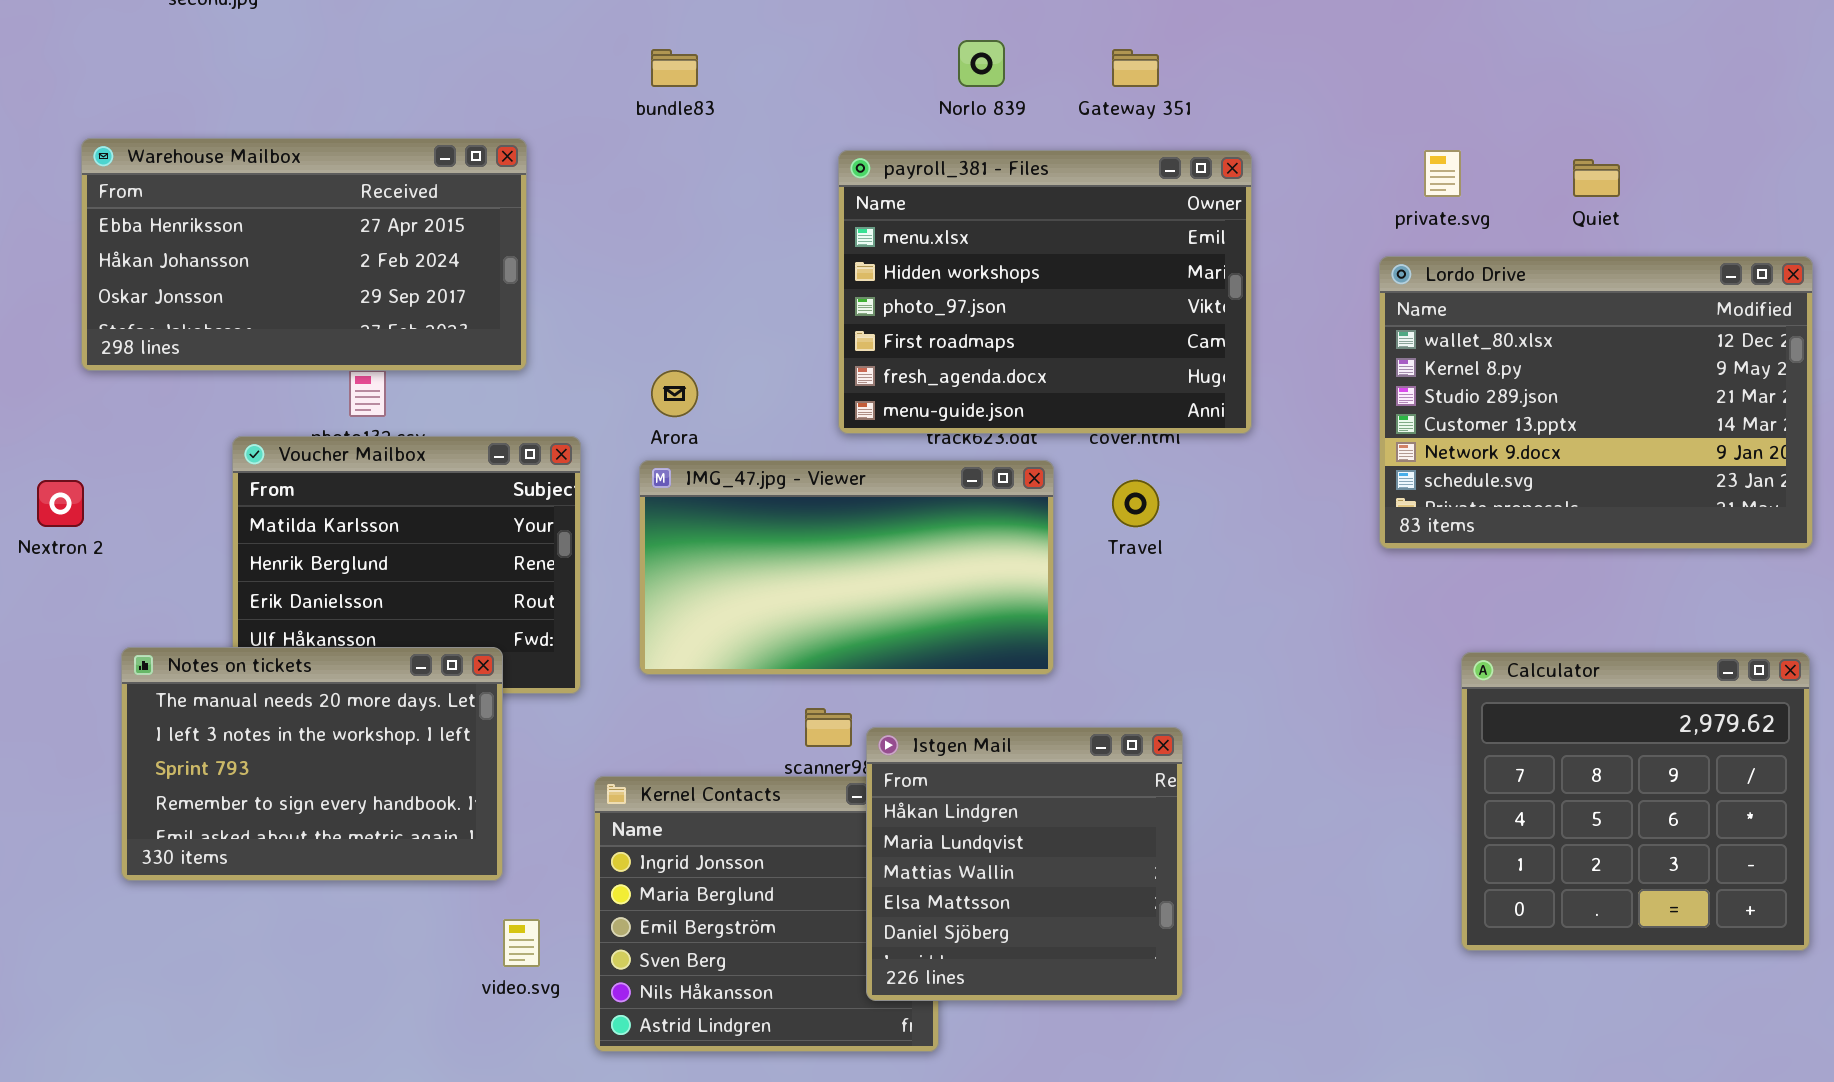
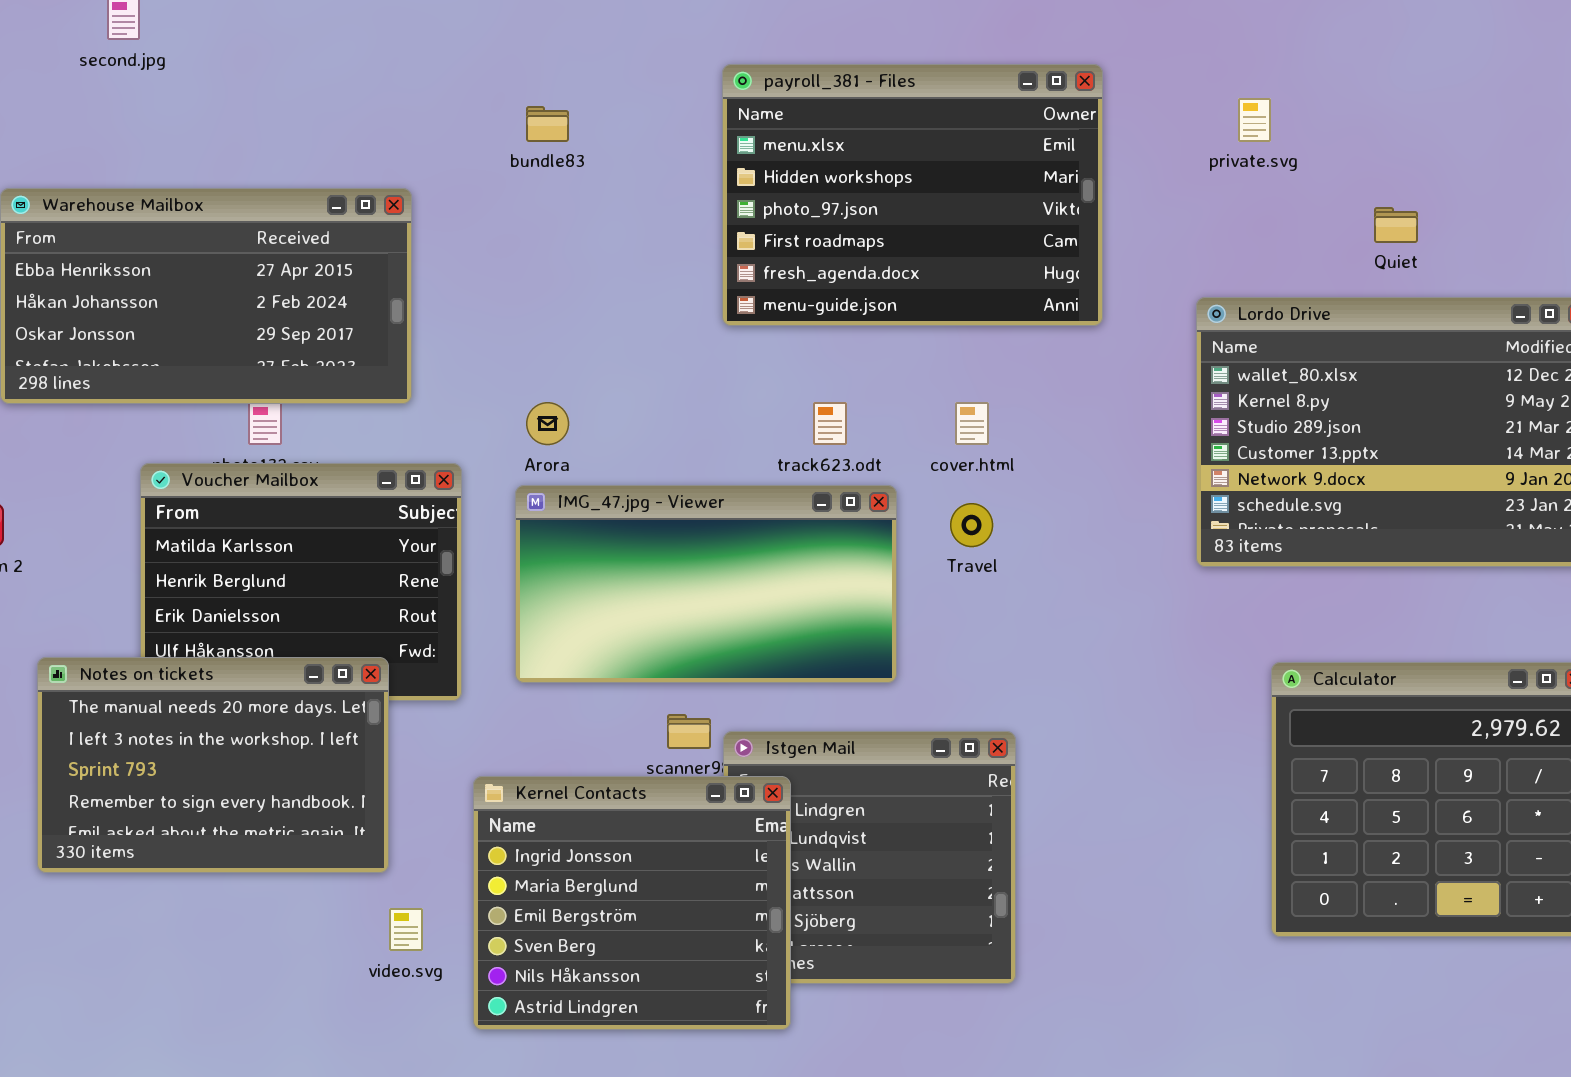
payroll_381 - Files: [838,150,1252,434] -> [722,64,1103,326], moved
private.svg: [1424,150,1461,197] -> [1238,98,1271,142], moved
Kernel Contacts: [594,776,939,1052] -> [473,776,791,1030], raised

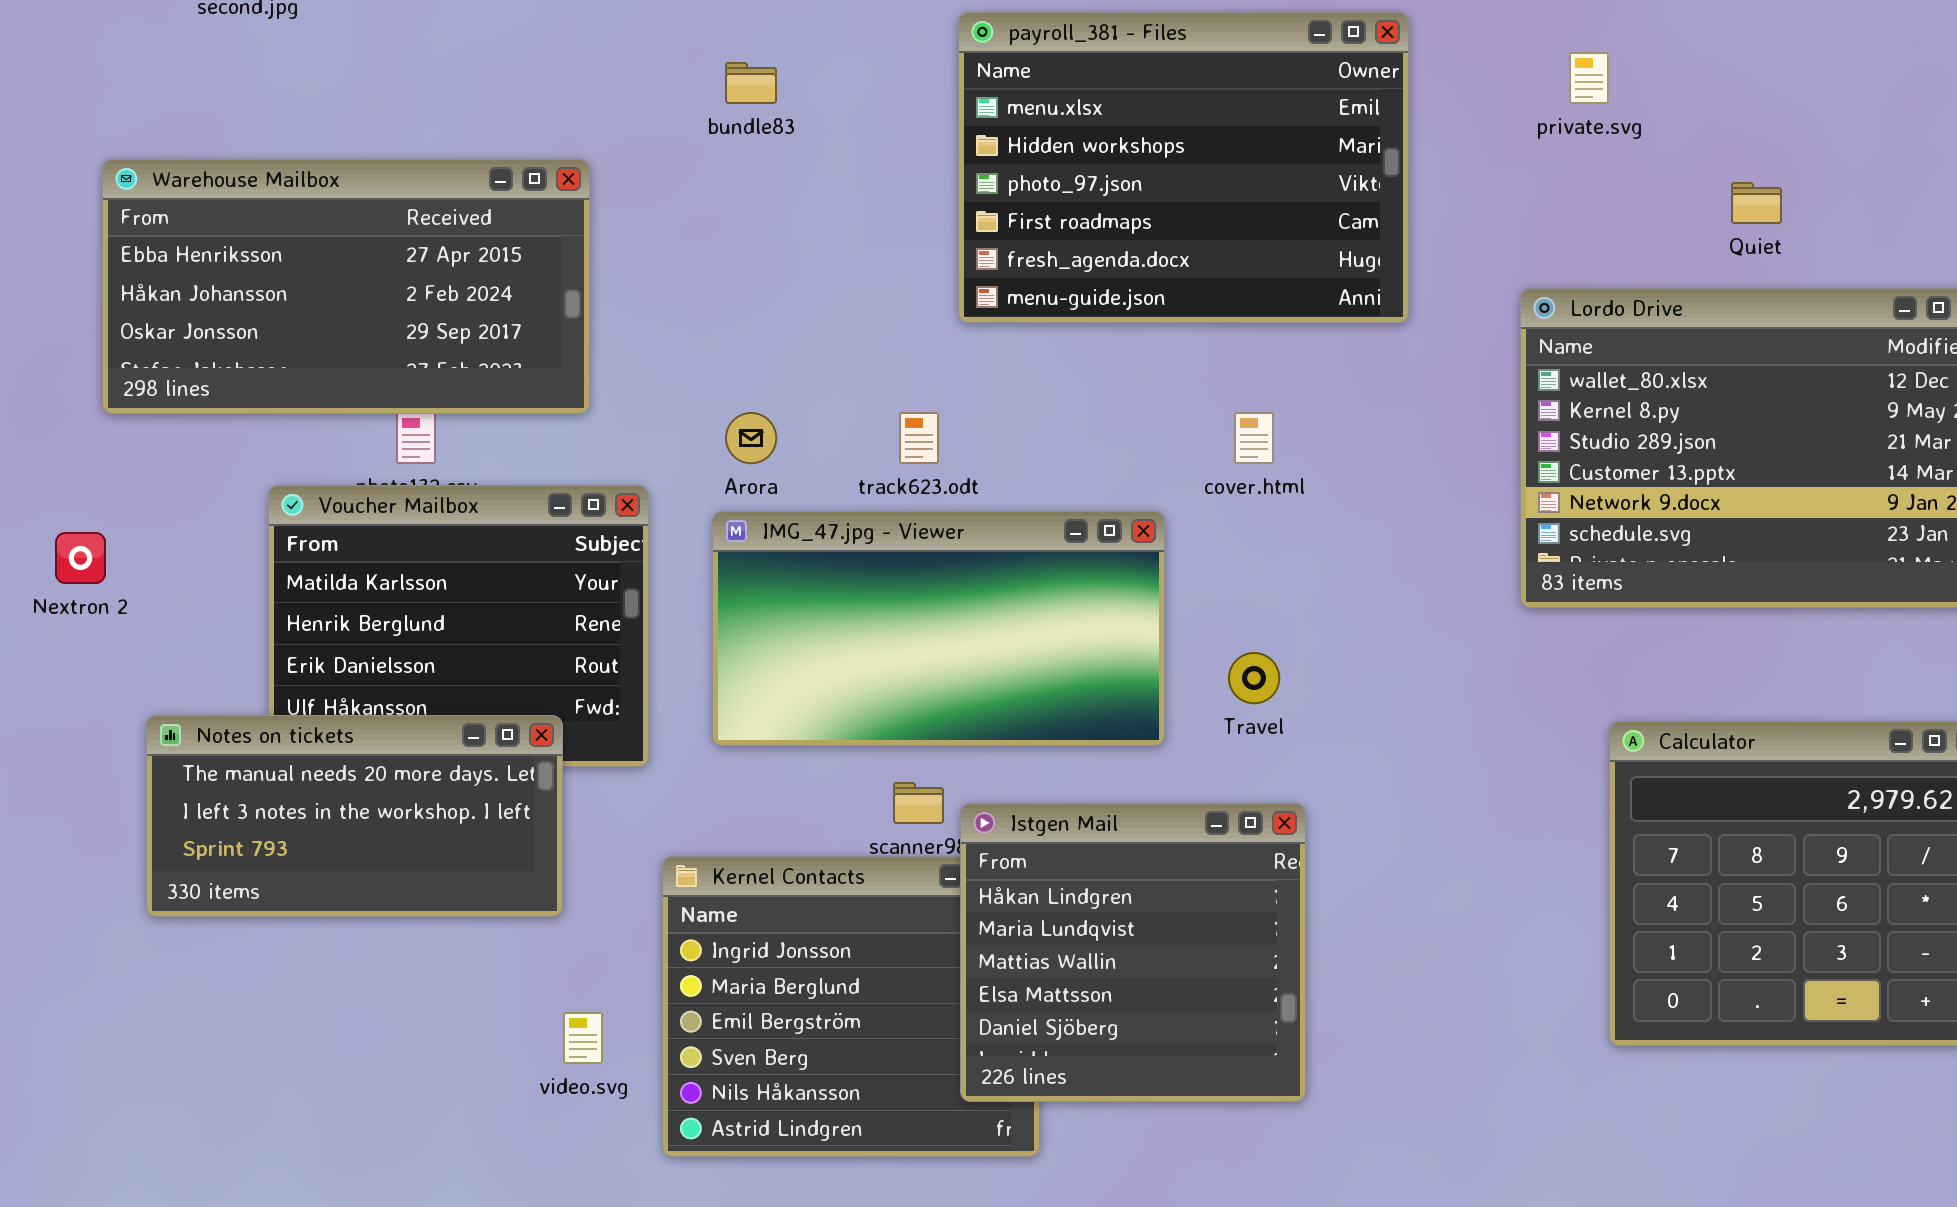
track623.odt: [813,402,847,445] -> [899,412,939,464], moved
Travel: [950,503,993,547] -> [1228,652,1280,704], moved
Notes on tickets: [37,657,389,873] -> [146,715,563,917], resized
Istgen Mail: [723,731,1016,984] -> [960,803,1306,1102], raised

